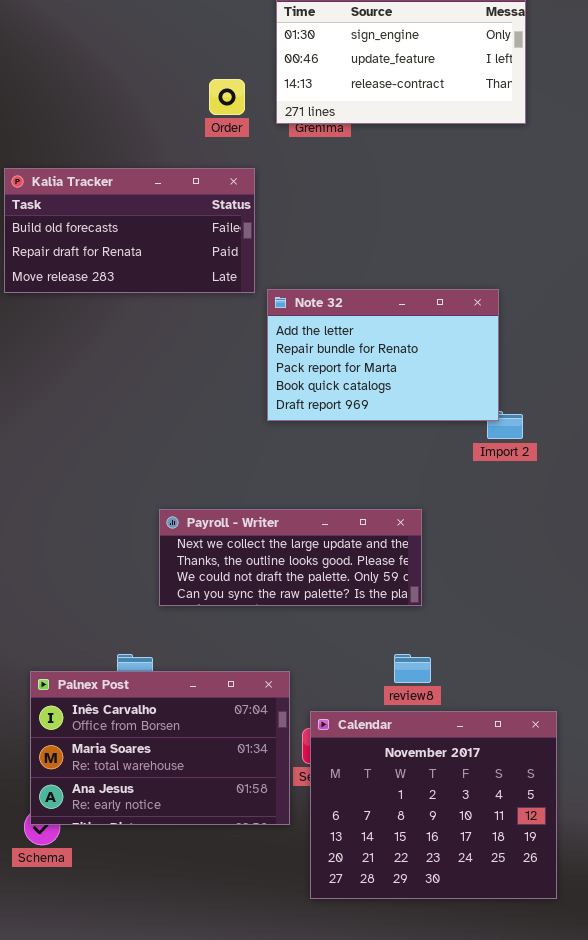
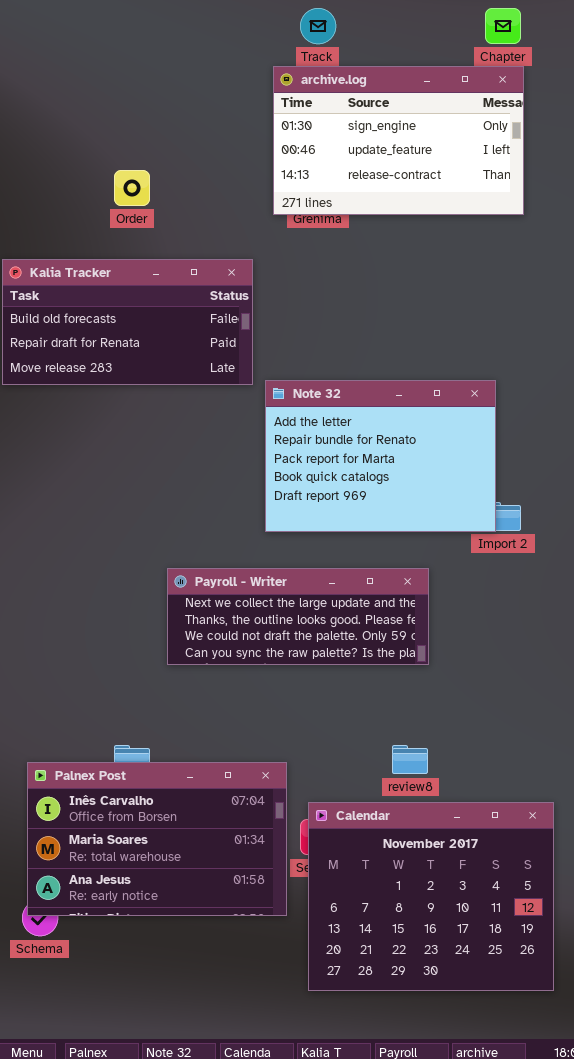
Order: [209,79,245,115] -> [114,170,150,206], moved
Note 32: [267,289,499,421] -> [265,380,496,532], resized
Payroll - Writer: [159,509,422,606] -> [167,568,429,665], moved

